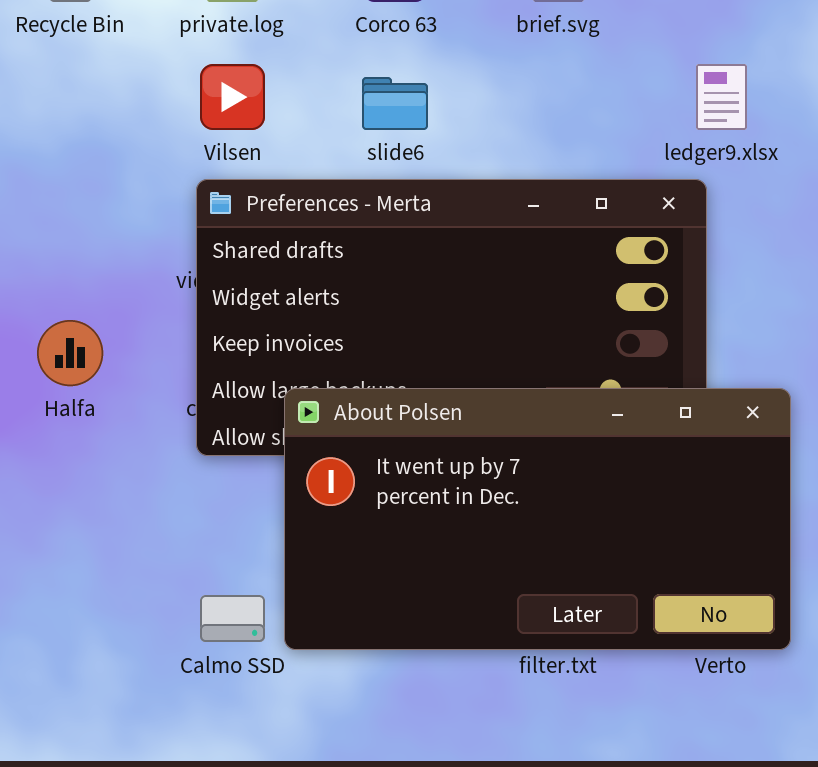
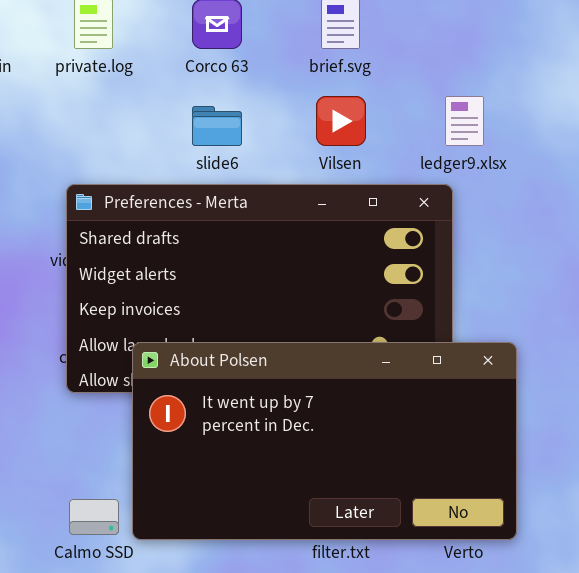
Vilsen: [200,64,265,130] -> [316,96,366,146], moved

